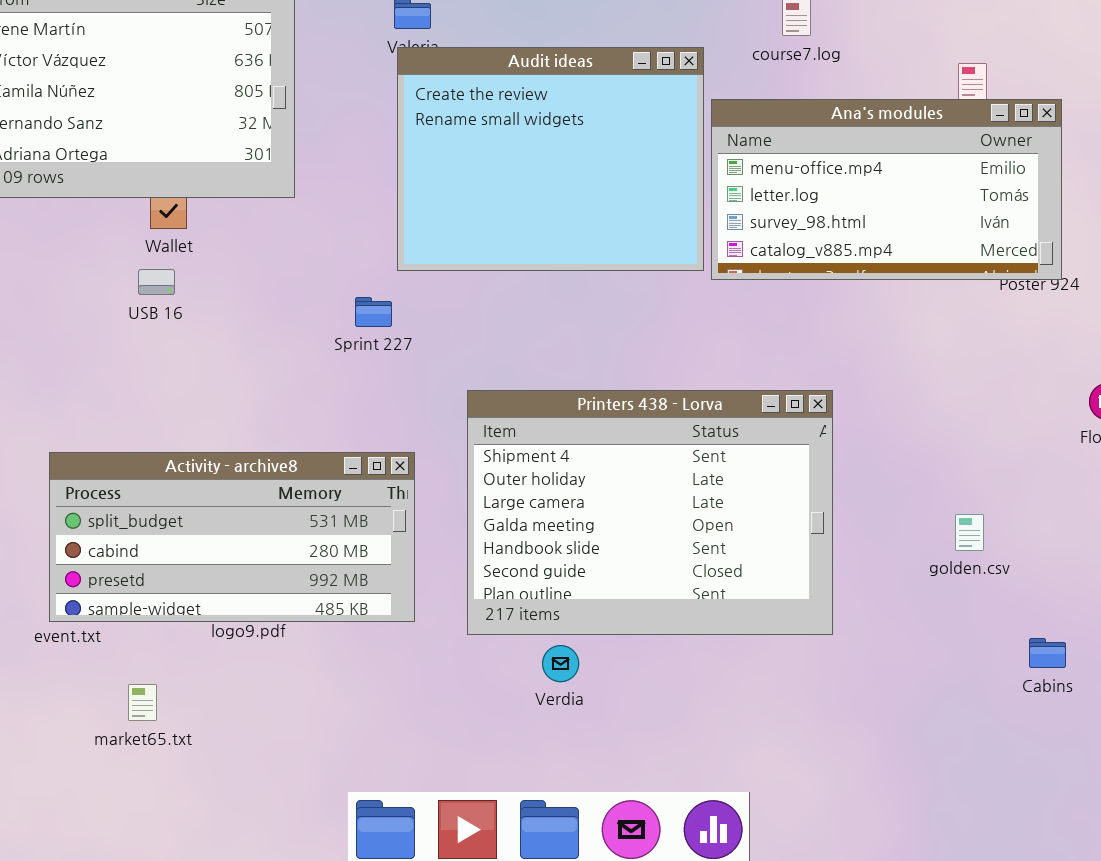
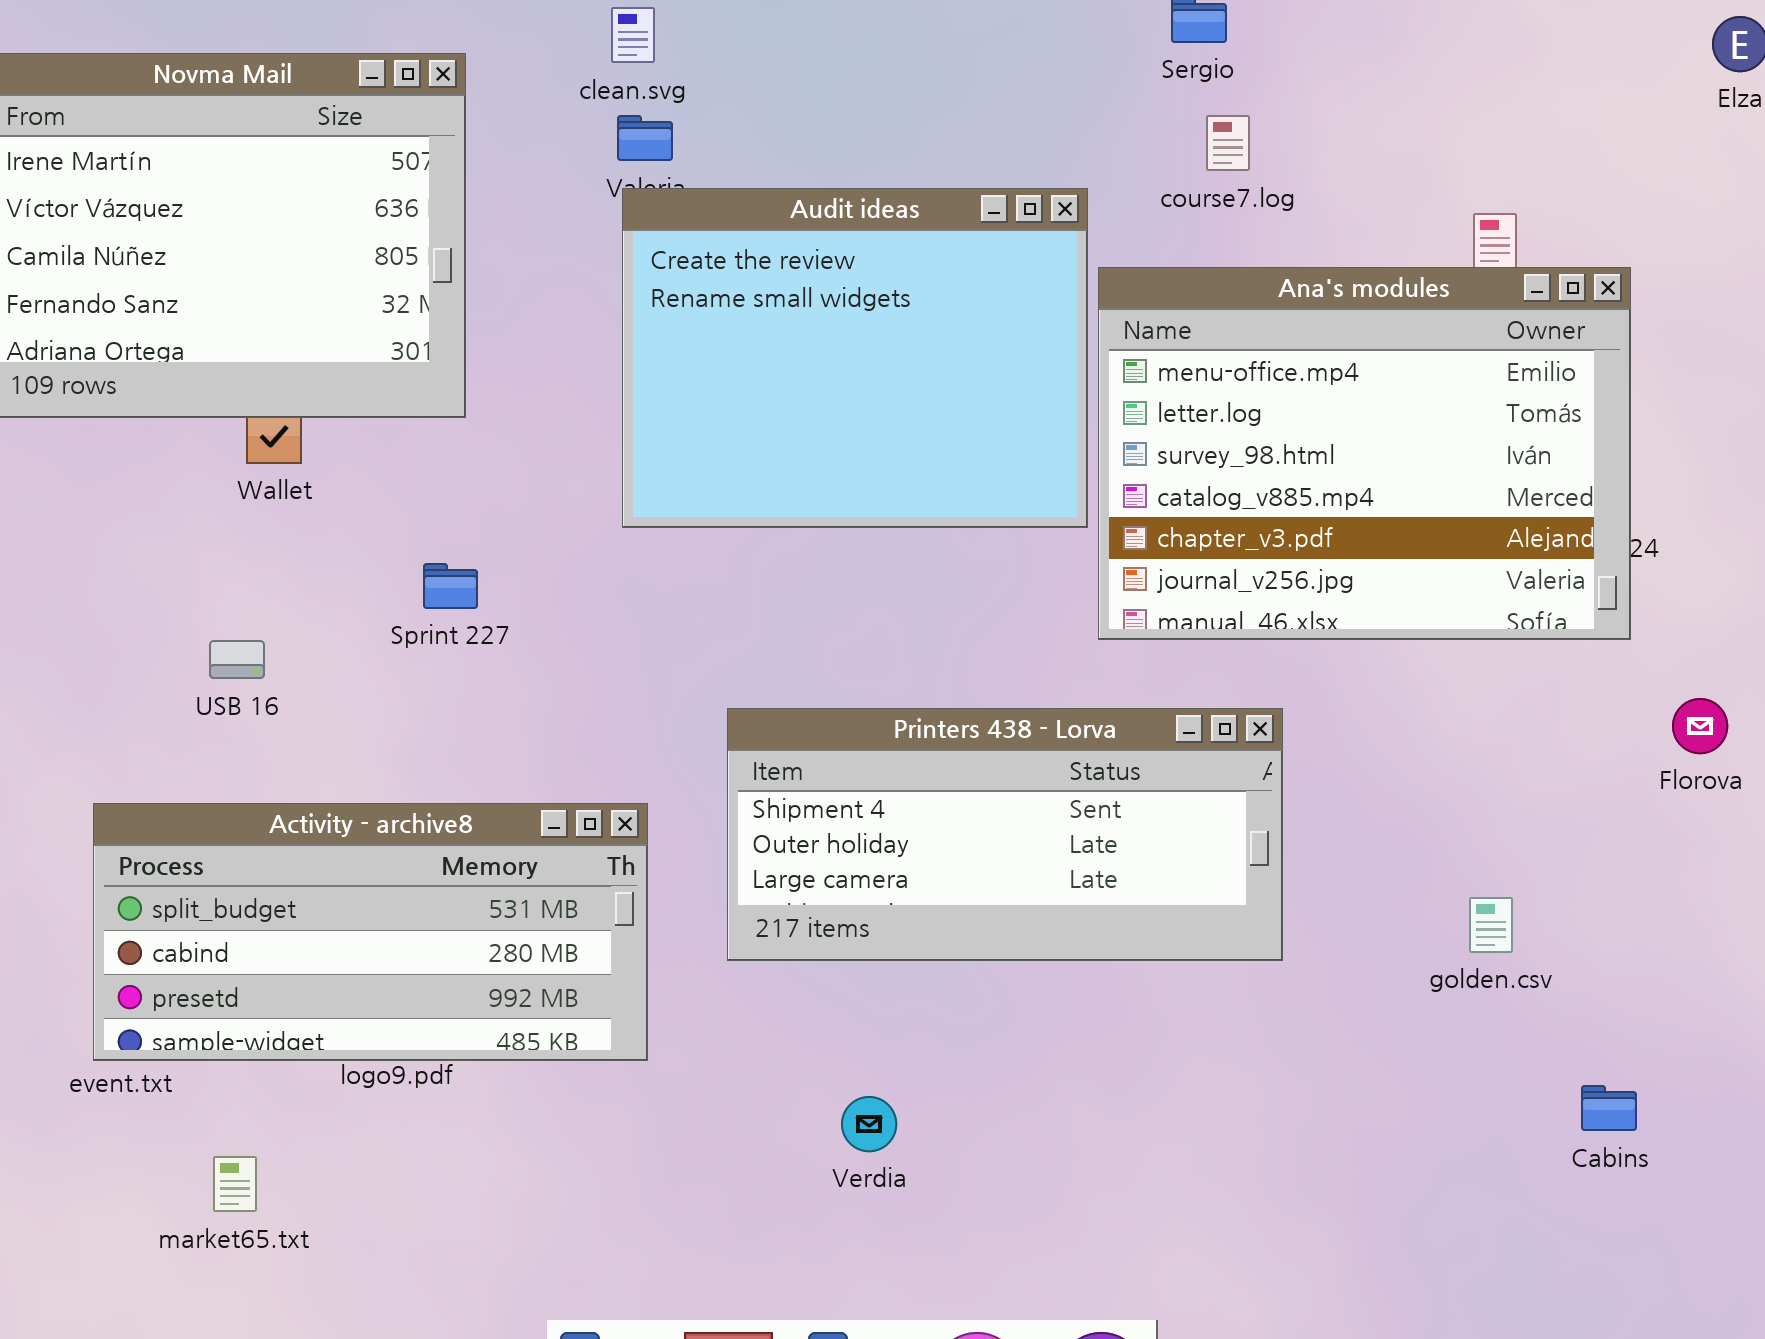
Ana's modules: [711,99,1062,280] -> [1098,267,1631,640], resized
USB 16: [138,269,175,295] -> [209,640,265,679], moved
Sprint 227: [355,297,392,327] -> [423,563,478,609], moved
Printers 438 - Lorva: [467,390,833,635] -> [727,708,1283,961], resized

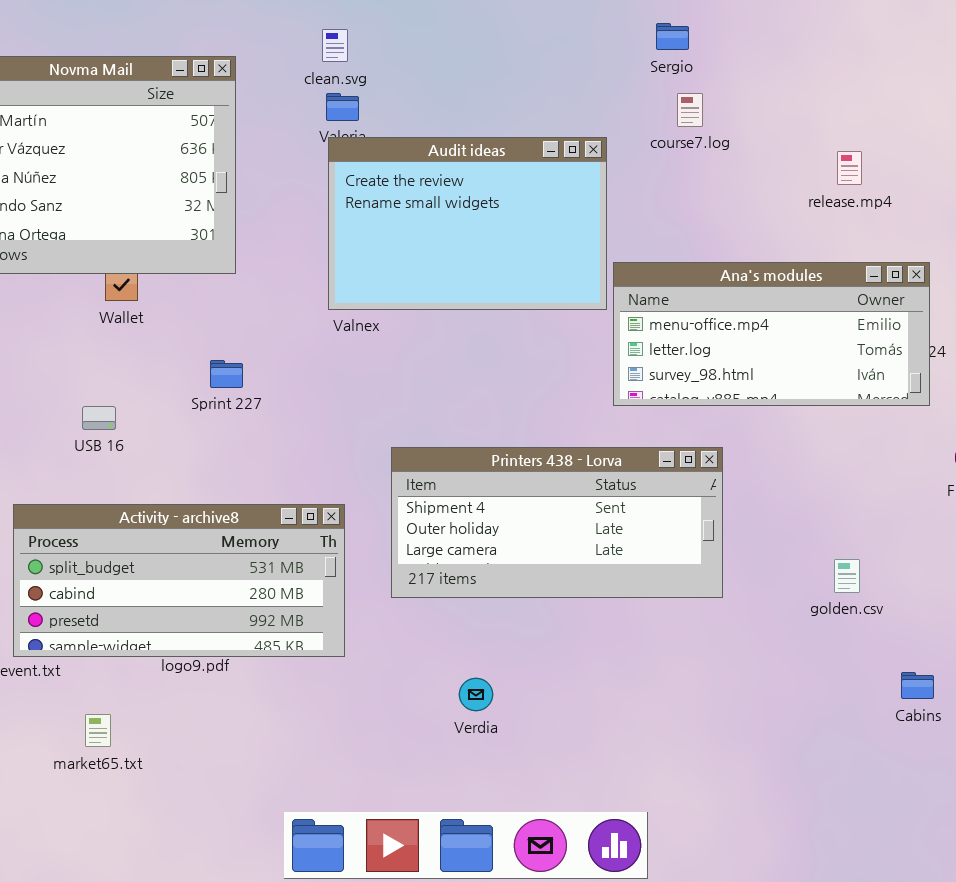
Audit ideas: [622,188,1088,528] -> [328,137,607,310], resized
Ana's modules: [1098,267,1631,640] -> [613,262,930,406], resized

